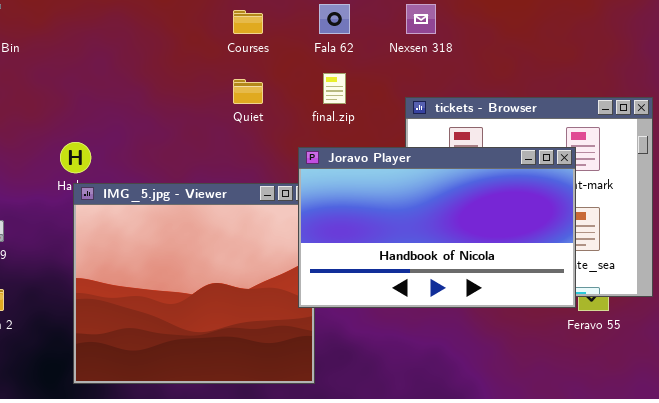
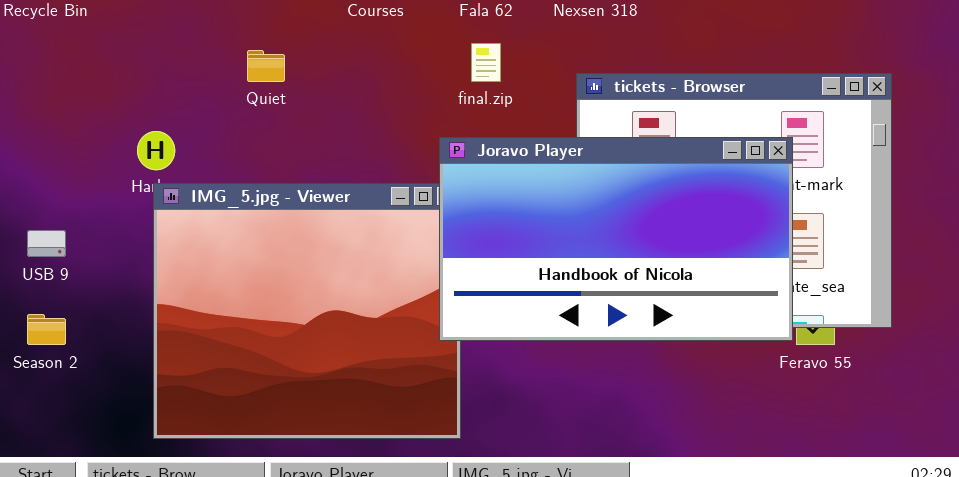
Quiet: [233,79,263,104] -> [247,50,285,82], moved

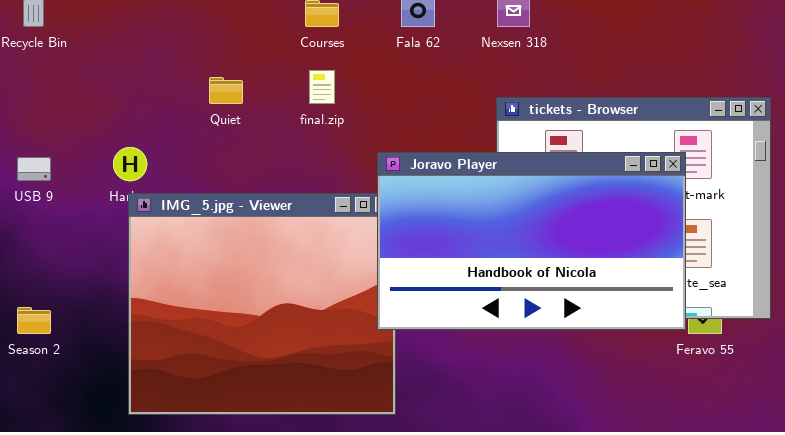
final.zip: [471,43,501,82] -> [309,70,335,104], moved
USB 9: [27,230,66,257] -> [17,157,51,181], moved

